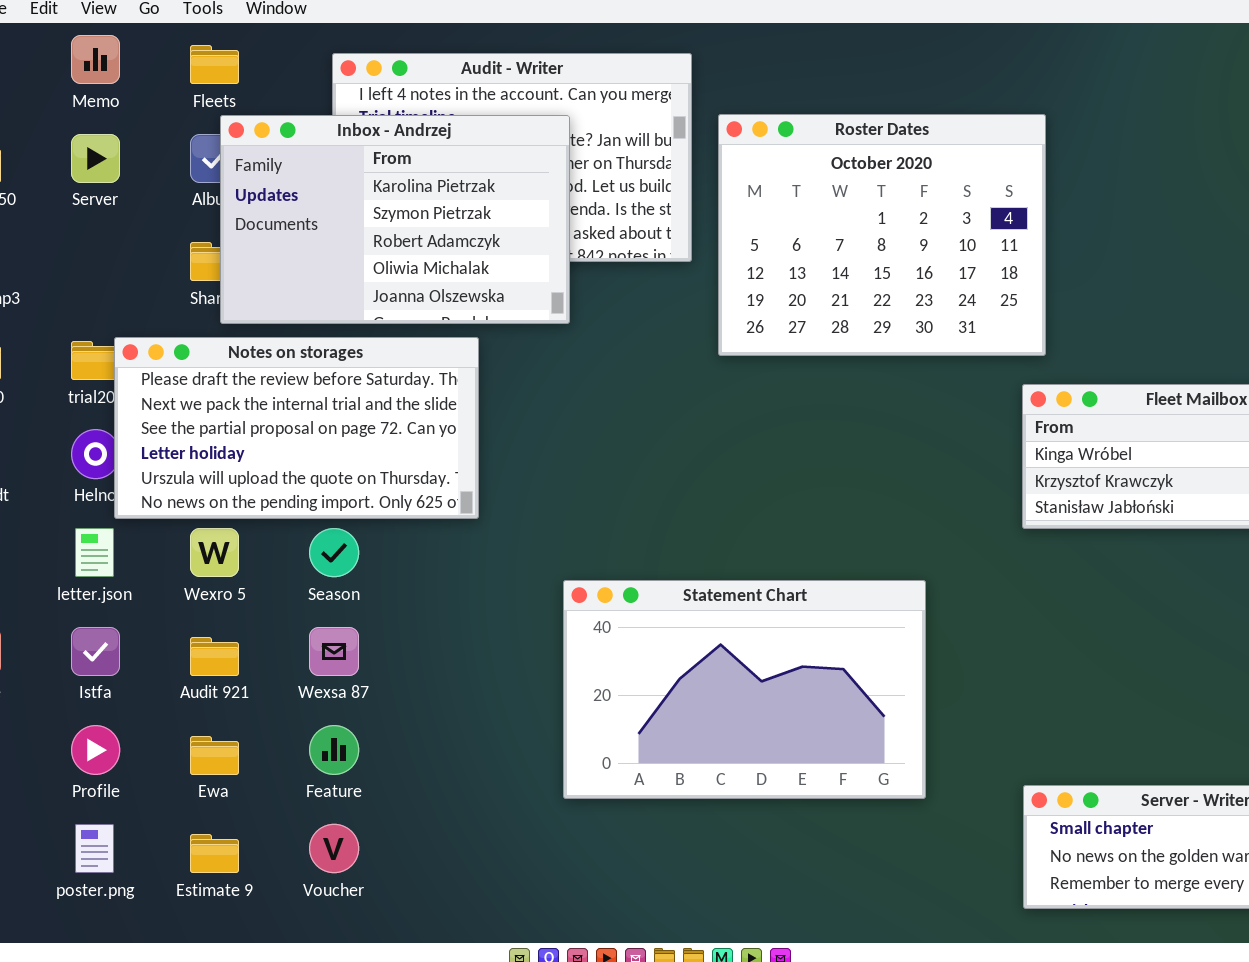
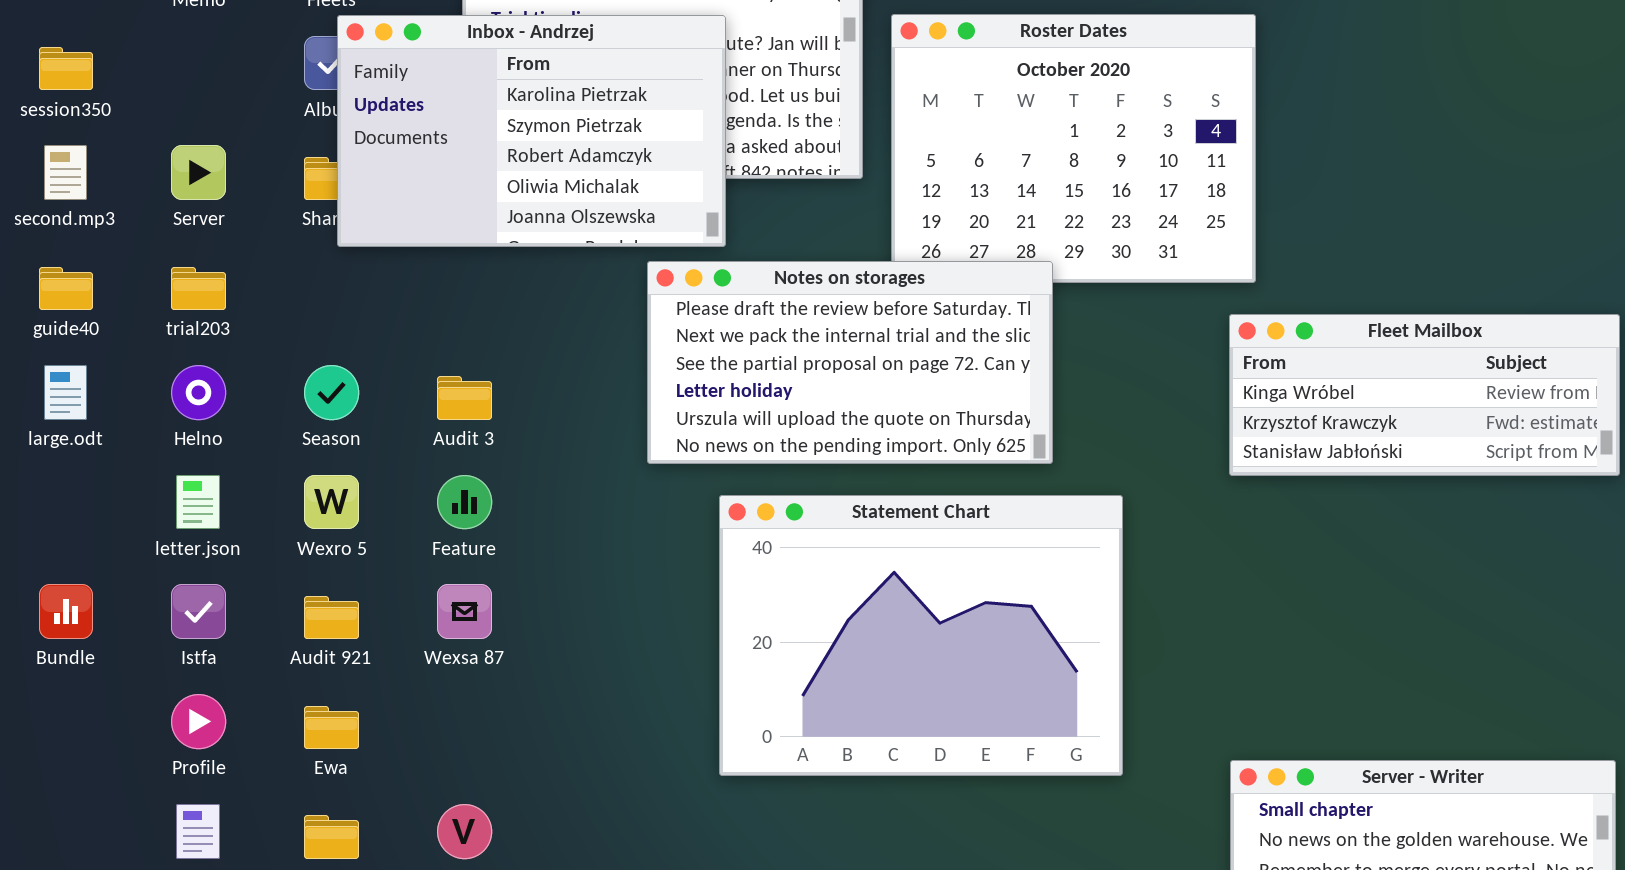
Server: [71,134,120,183] -> [171,145,226,200], moved
Notes on storages: [114,337,479,519] -> [647,261,1053,464], moved
Season: [309,528,359,577] -> [304,365,359,420], moved
Statement Chart: [563,580,926,799] -> [719,495,1123,776], resized
Feature: [309,725,359,775] -> [437,475,492,529], moved

